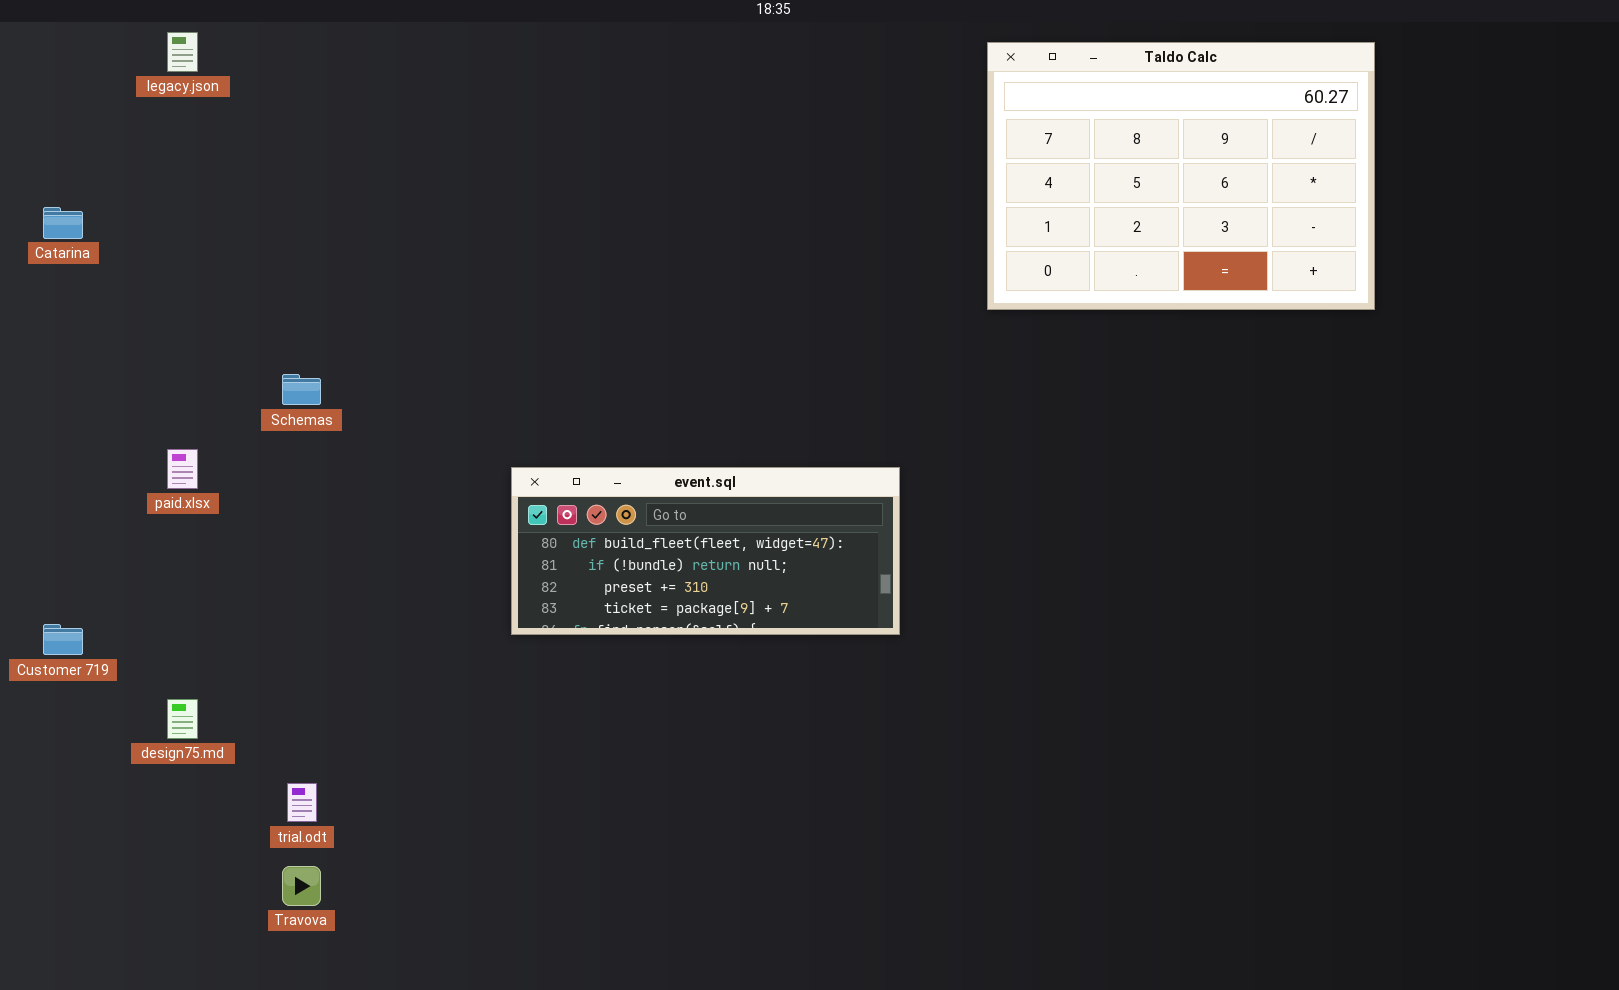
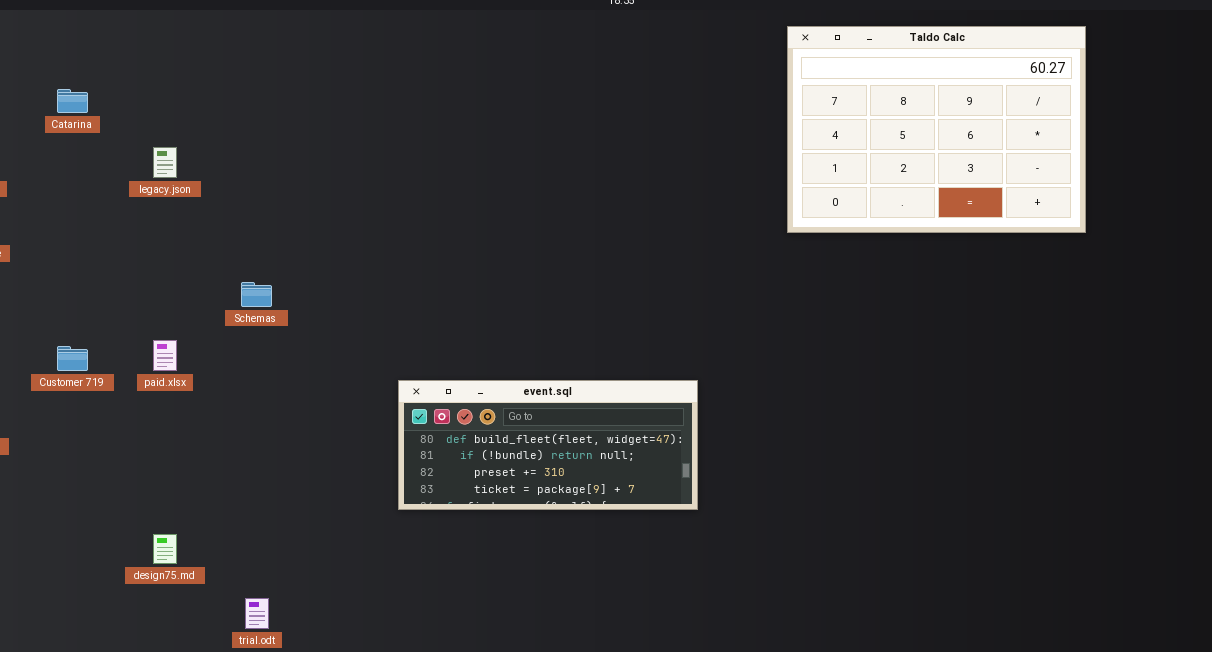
legacy.json: [167,32,198,72] -> [153,147,177,178], moved
Catarina: [43,207,83,239] -> [57,89,88,113], moved
event.sql: [511,467,900,635] -> [398,380,698,510], moved
Customer 719: [43,624,83,655] -> [57,346,88,371], moved

